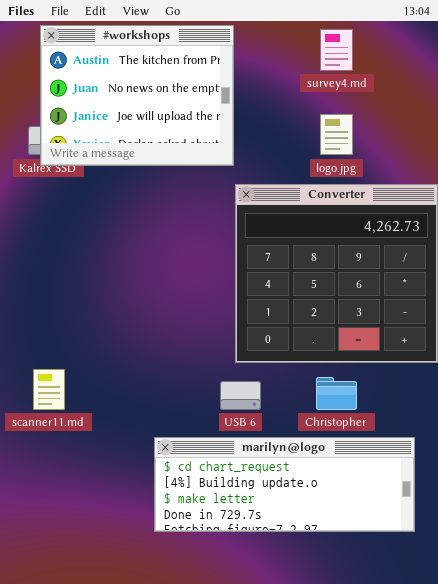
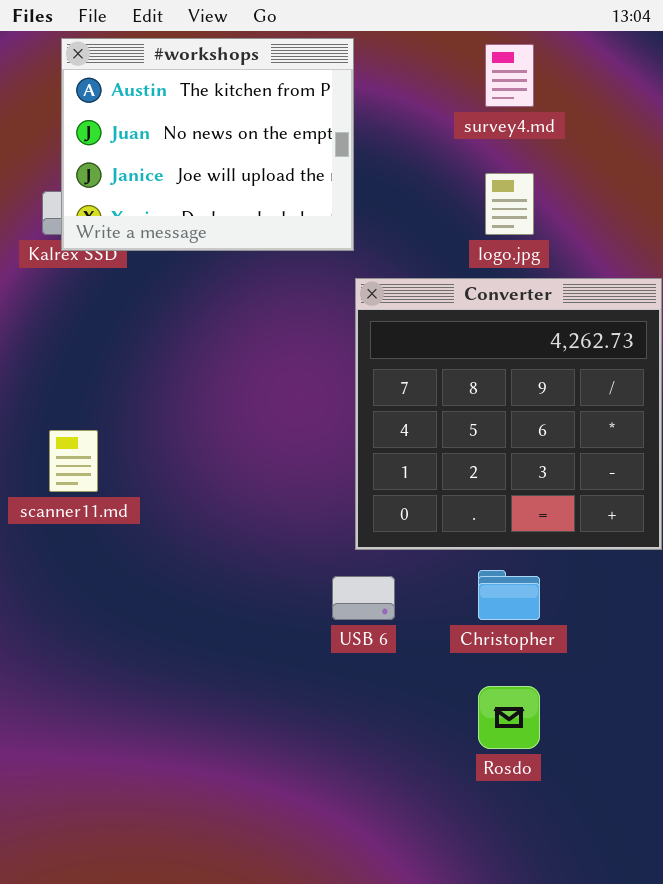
scanner11.md: [33,369,65,410] -> [49,430,98,492], moved
marilyn@logo: [154,437,415,532] -> none, closed

